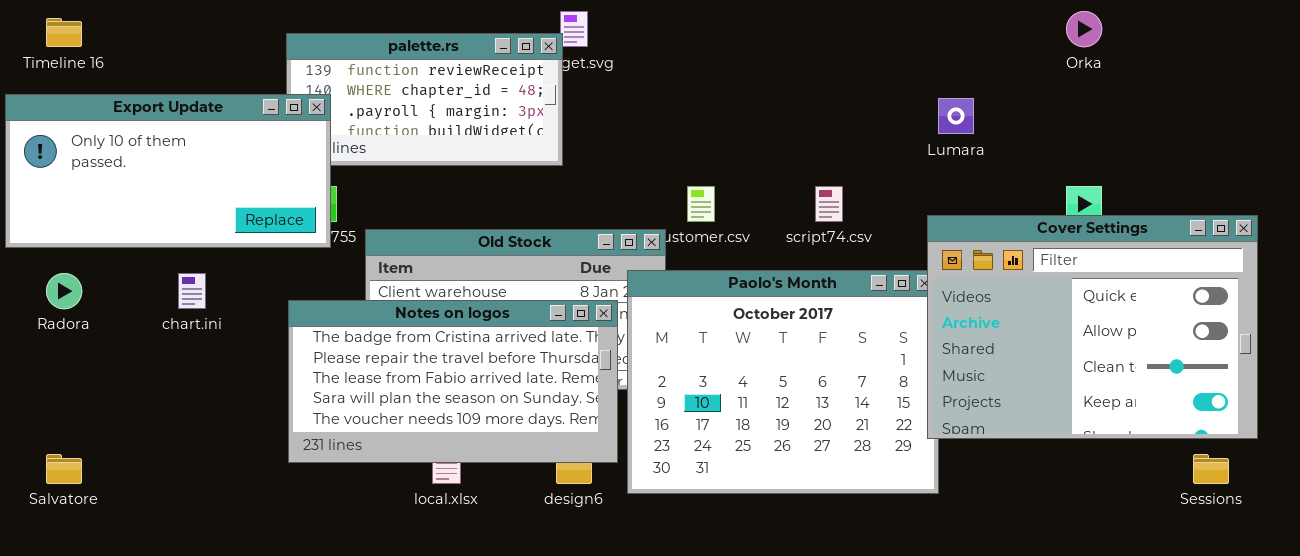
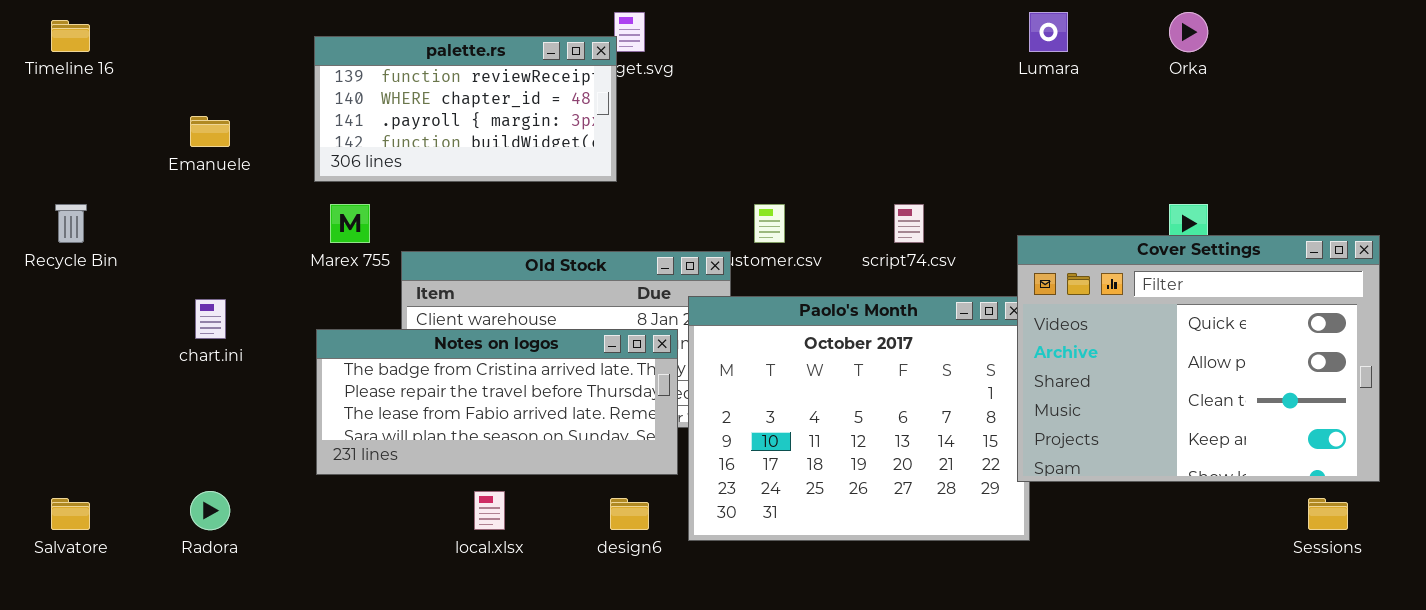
Export Update: [5,94,331,248] -> none, closed
Lumara: [938,98,974,134] -> [1029,12,1068,52], moved
Radora: [46,273,82,309] -> [190,491,230,530], moved
Notes on logos: [288,300,618,463] -> [316,329,678,475], resized

